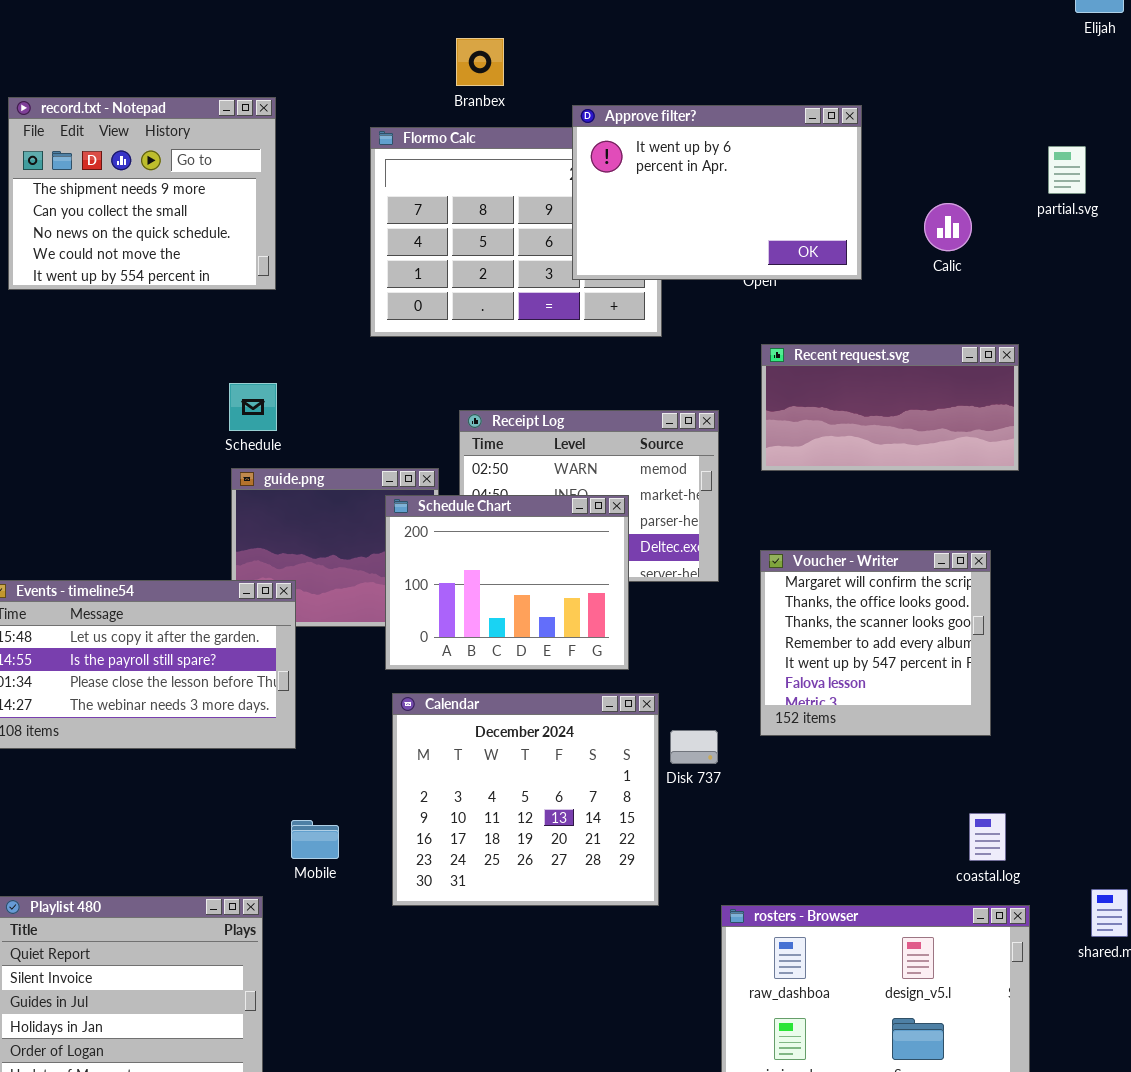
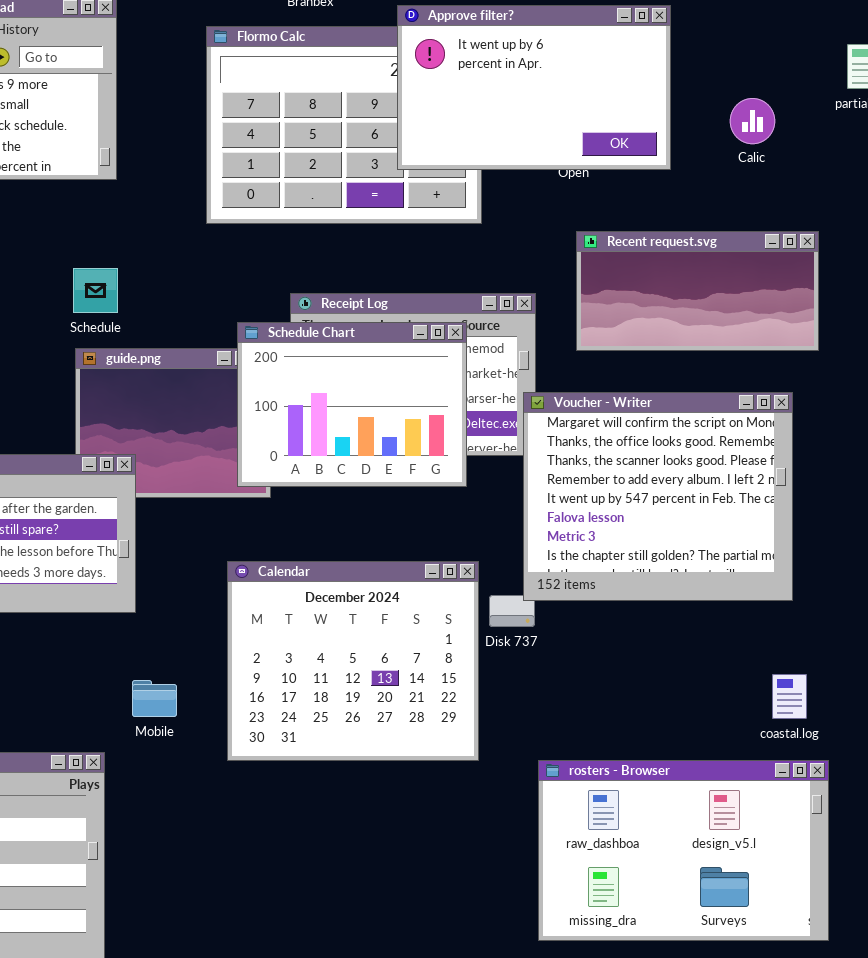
Schedule Chart: [385,495,629,670] -> [237,322,467,487], moved
Voucher - Writer: [760,550,991,736] -> [523,392,793,601], resized

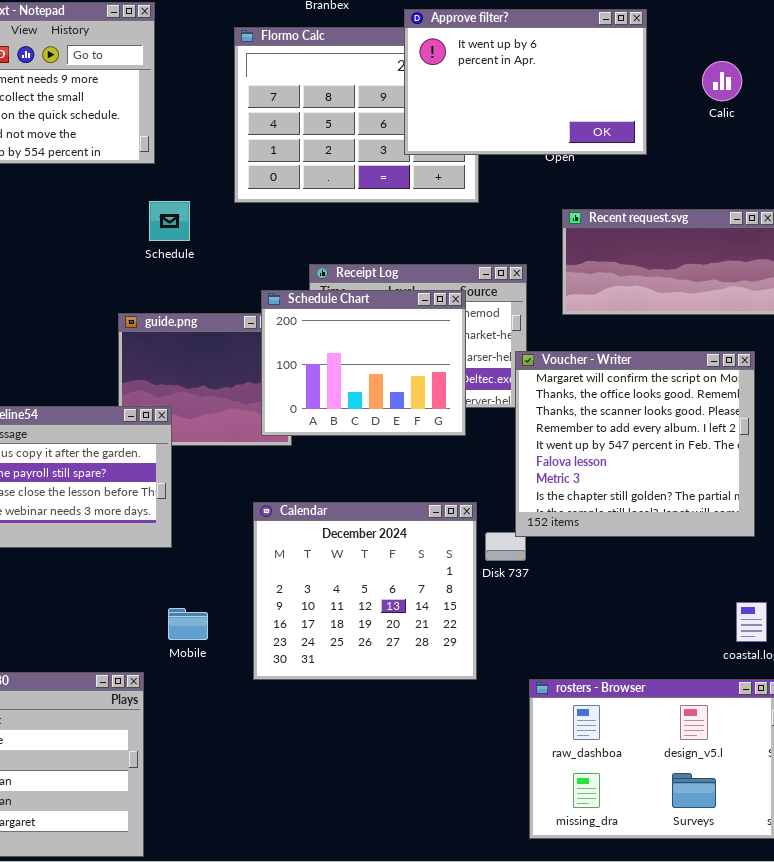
Calic: [730,98,775,144] -> [702,61,742,101], moved
Schedule: [73,268,118,313] -> [149,201,190,241], moved

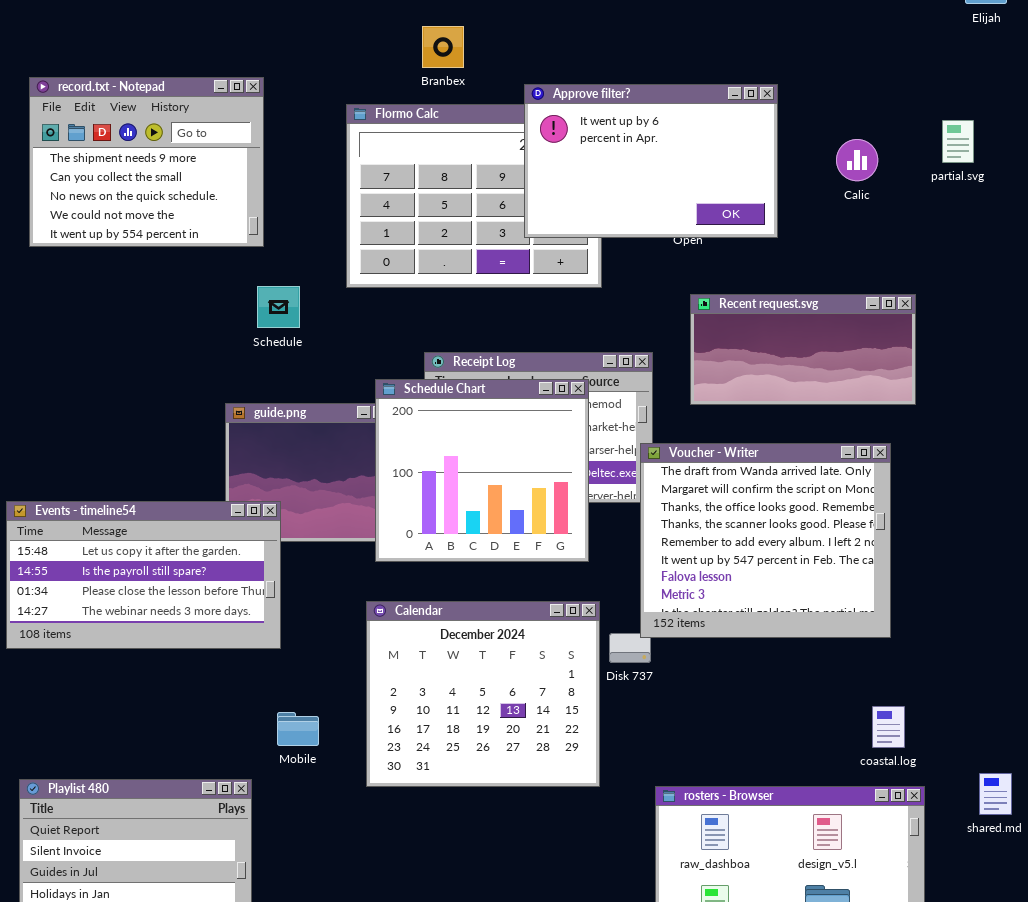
Schedule Chart: [261,290,466,436] -> [375,379,589,562], resized
Voucher - Writer: [515,351,755,537] -> [640,443,891,638], scrolled up 1 row

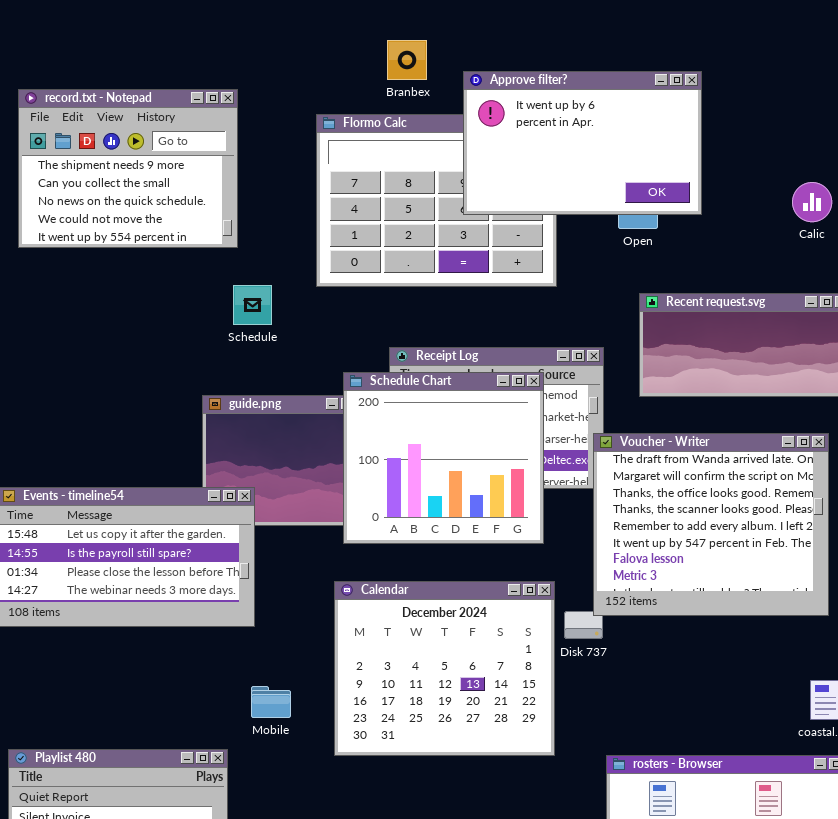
Approve filter?: [524,84,778,238] -> [463,71,702,215], moved
Calic: [836,139,878,181] -> [792,182,832,222], moved

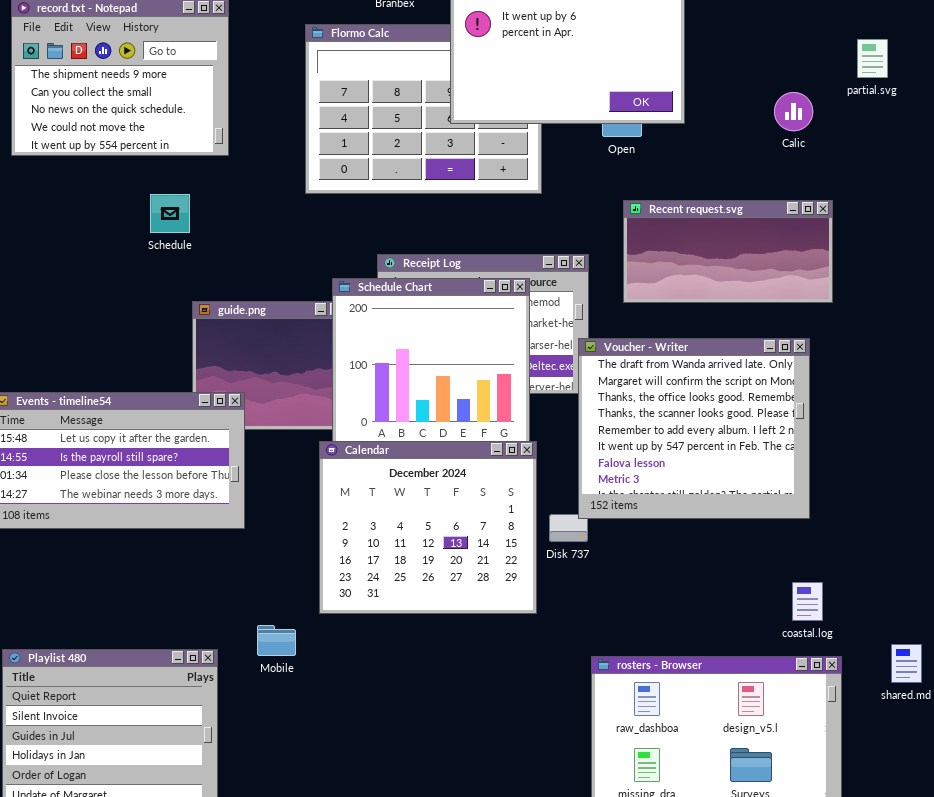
Schedule: [233,285,272,325] -> [150,194,190,233], moved
Calendar: [334,581,555,756] -> [319,441,537,614], moved
Mobile: [251,686,291,718] -> [257,625,296,656], moved

